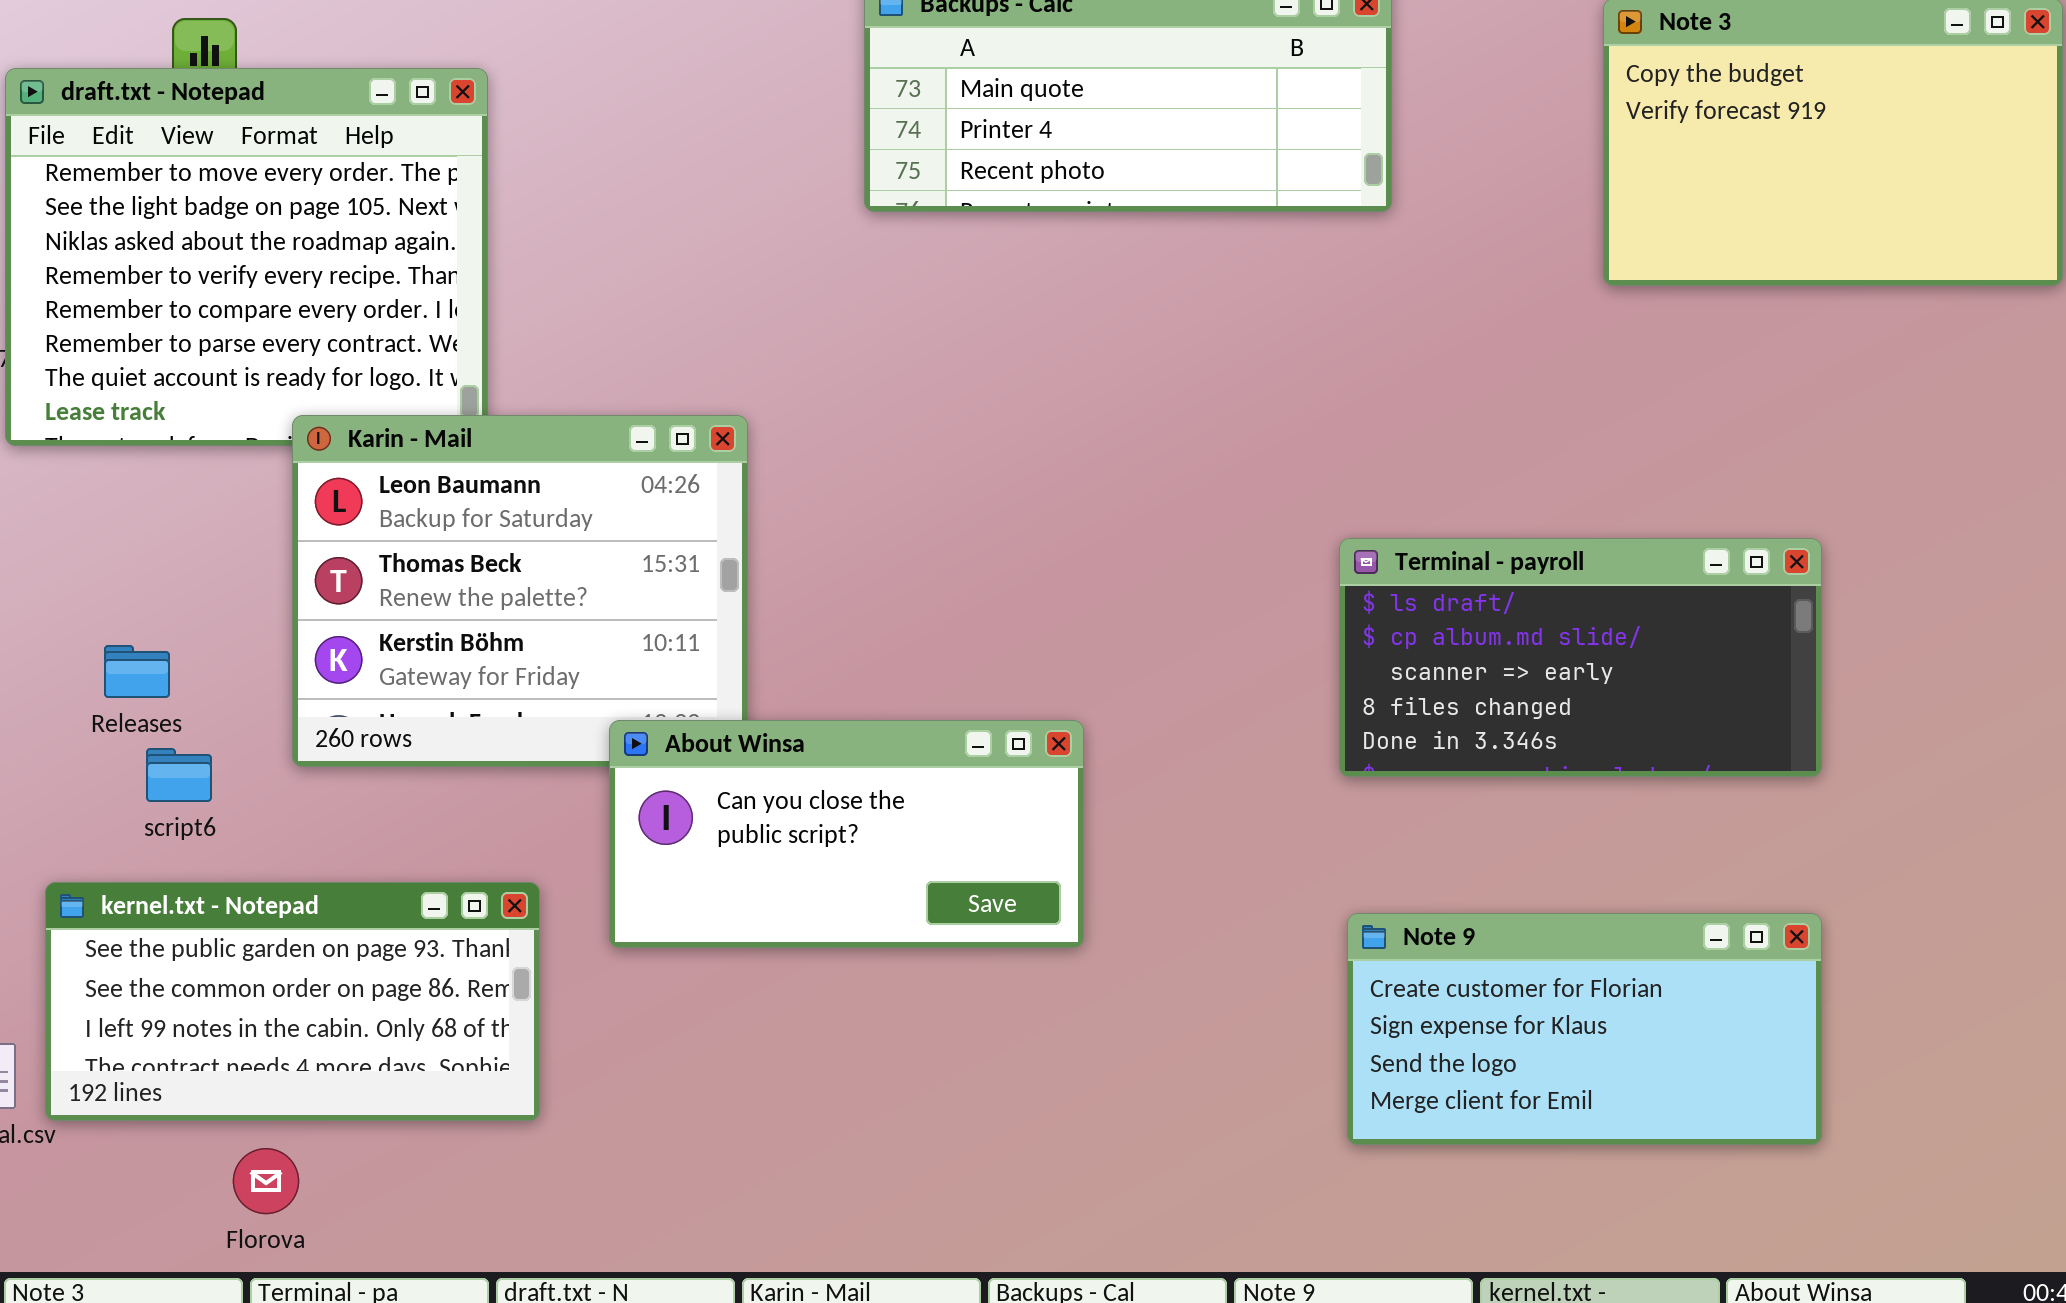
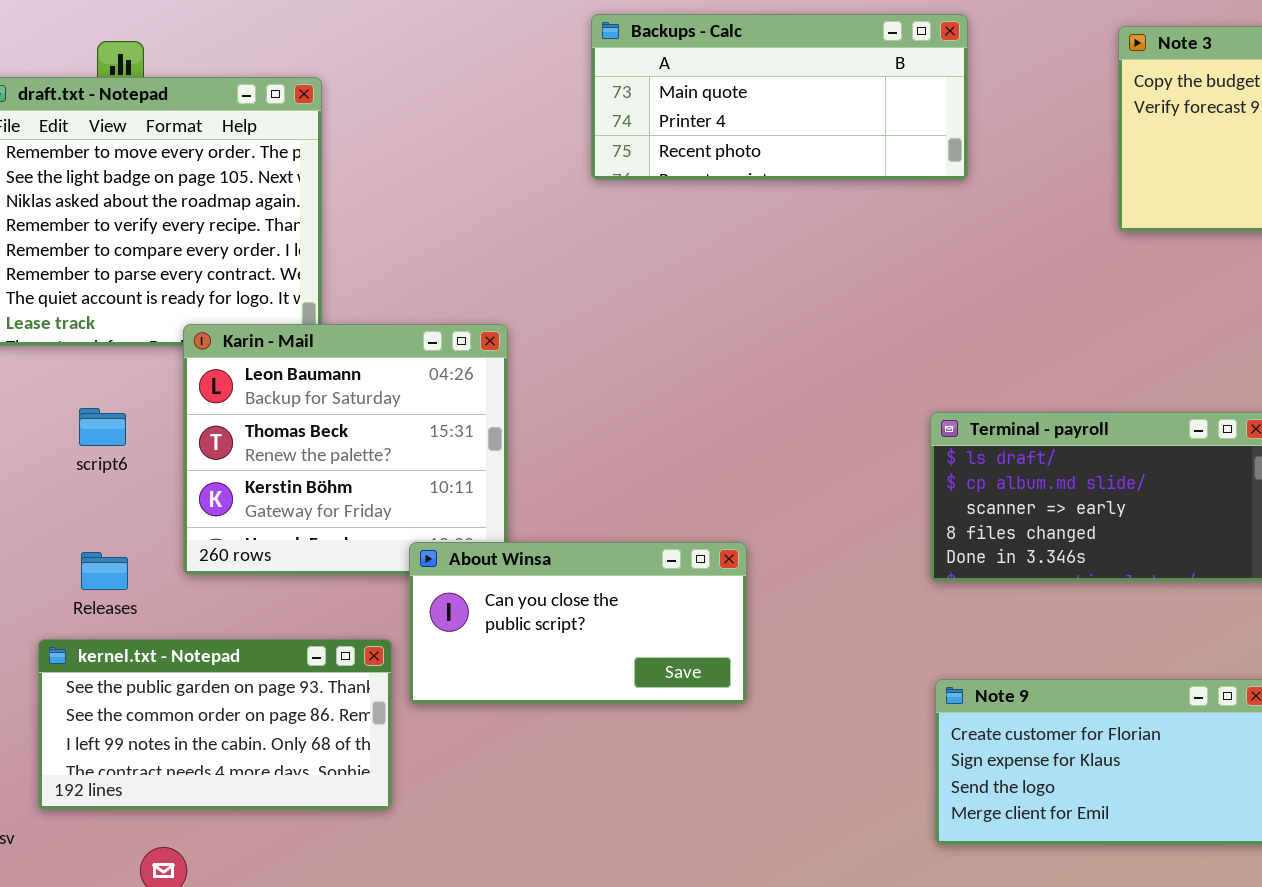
Releases: [104,645,170,698] -> [81,552,128,590], moved
script6: [146,748,212,802] -> [79,408,126,446], moved
kernel.txt - Notepad: [45,882,540,1121] -> [38,639,392,810], moved

